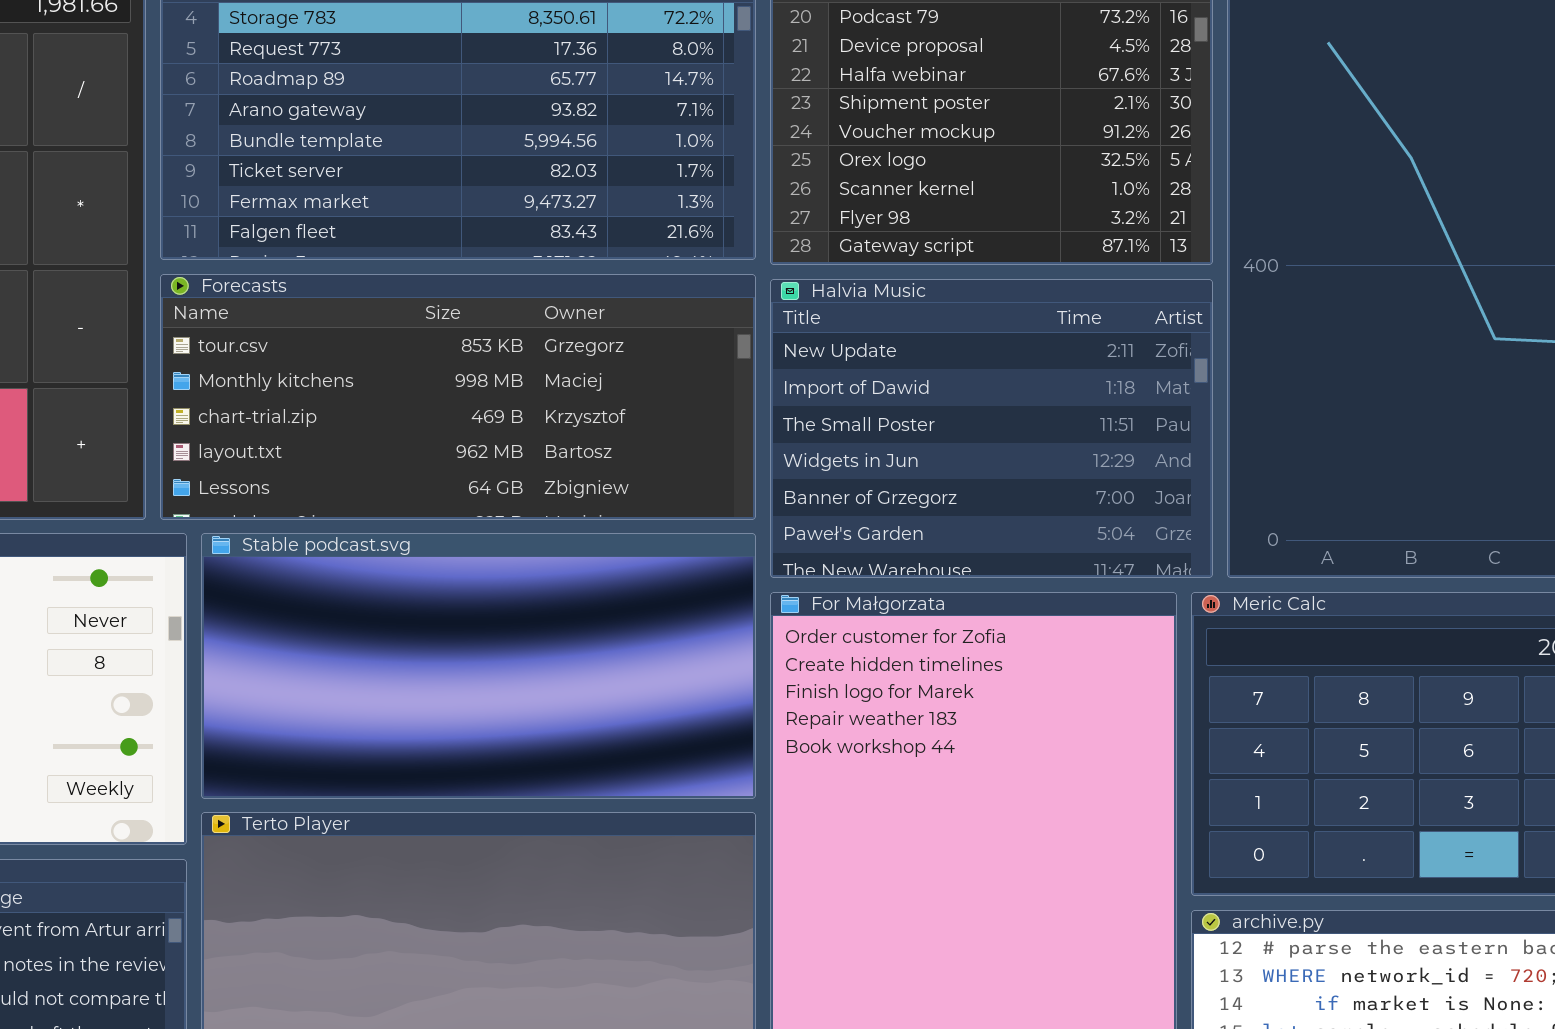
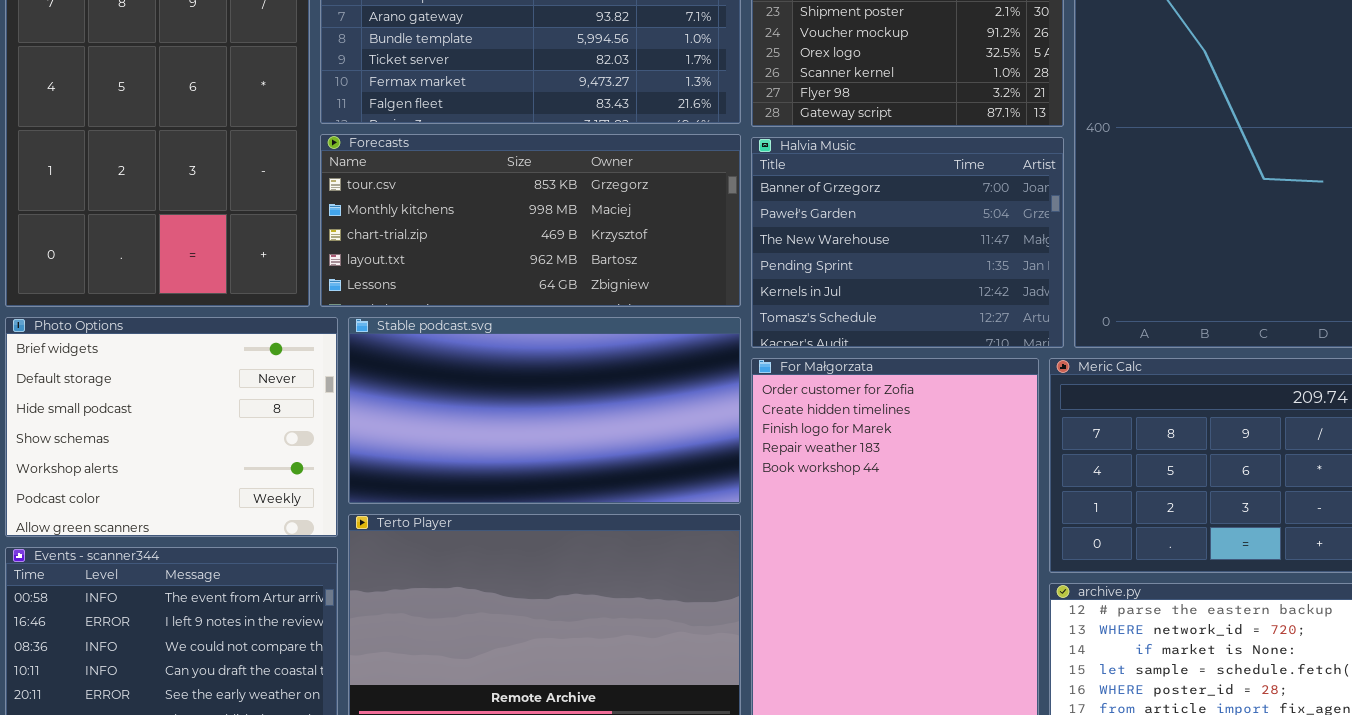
Halvia Music: [770,279,1213,578] -> [751,137,1064,348], scrolled down 4 rows

